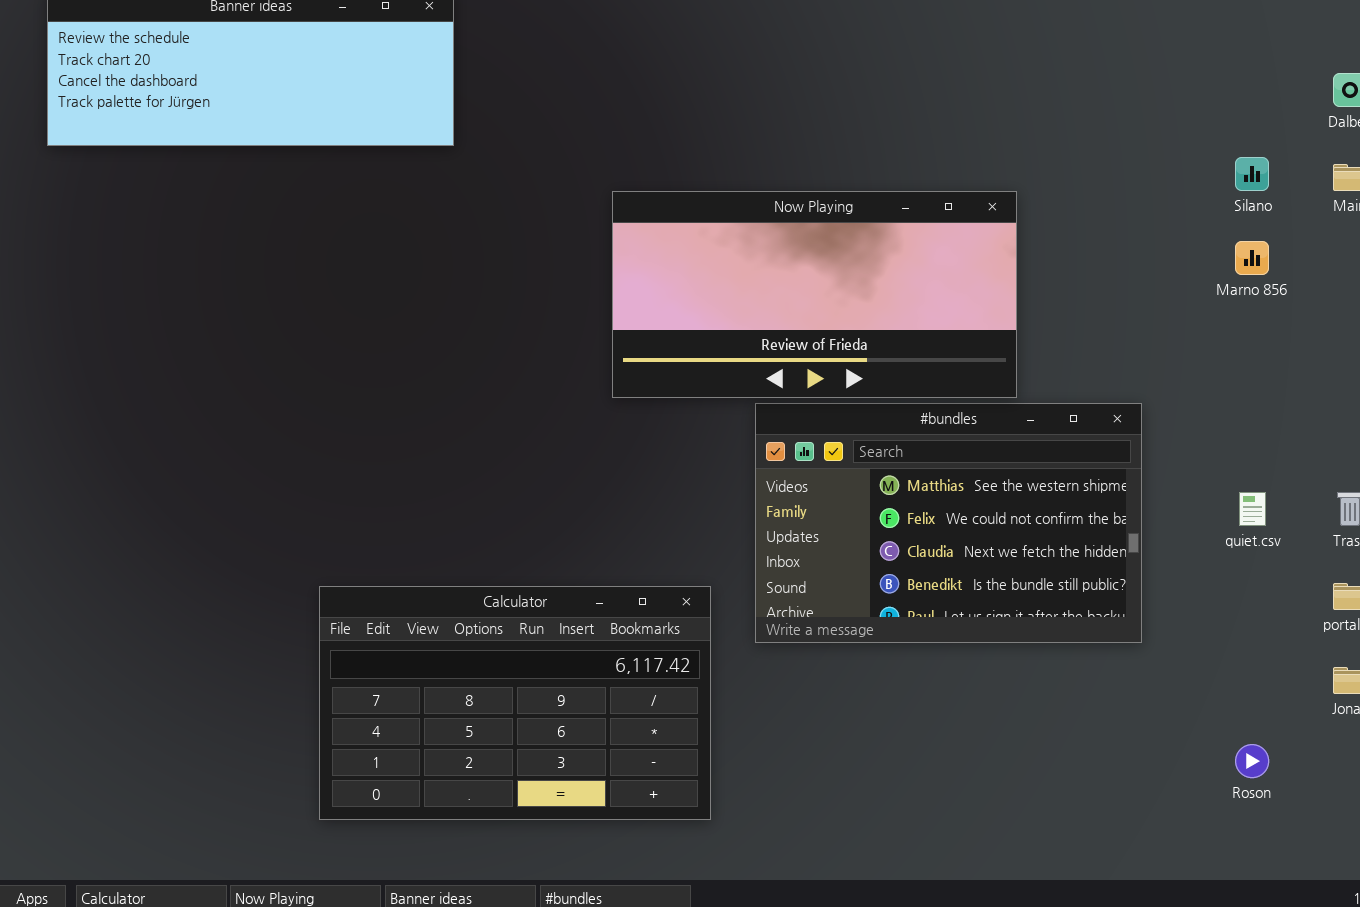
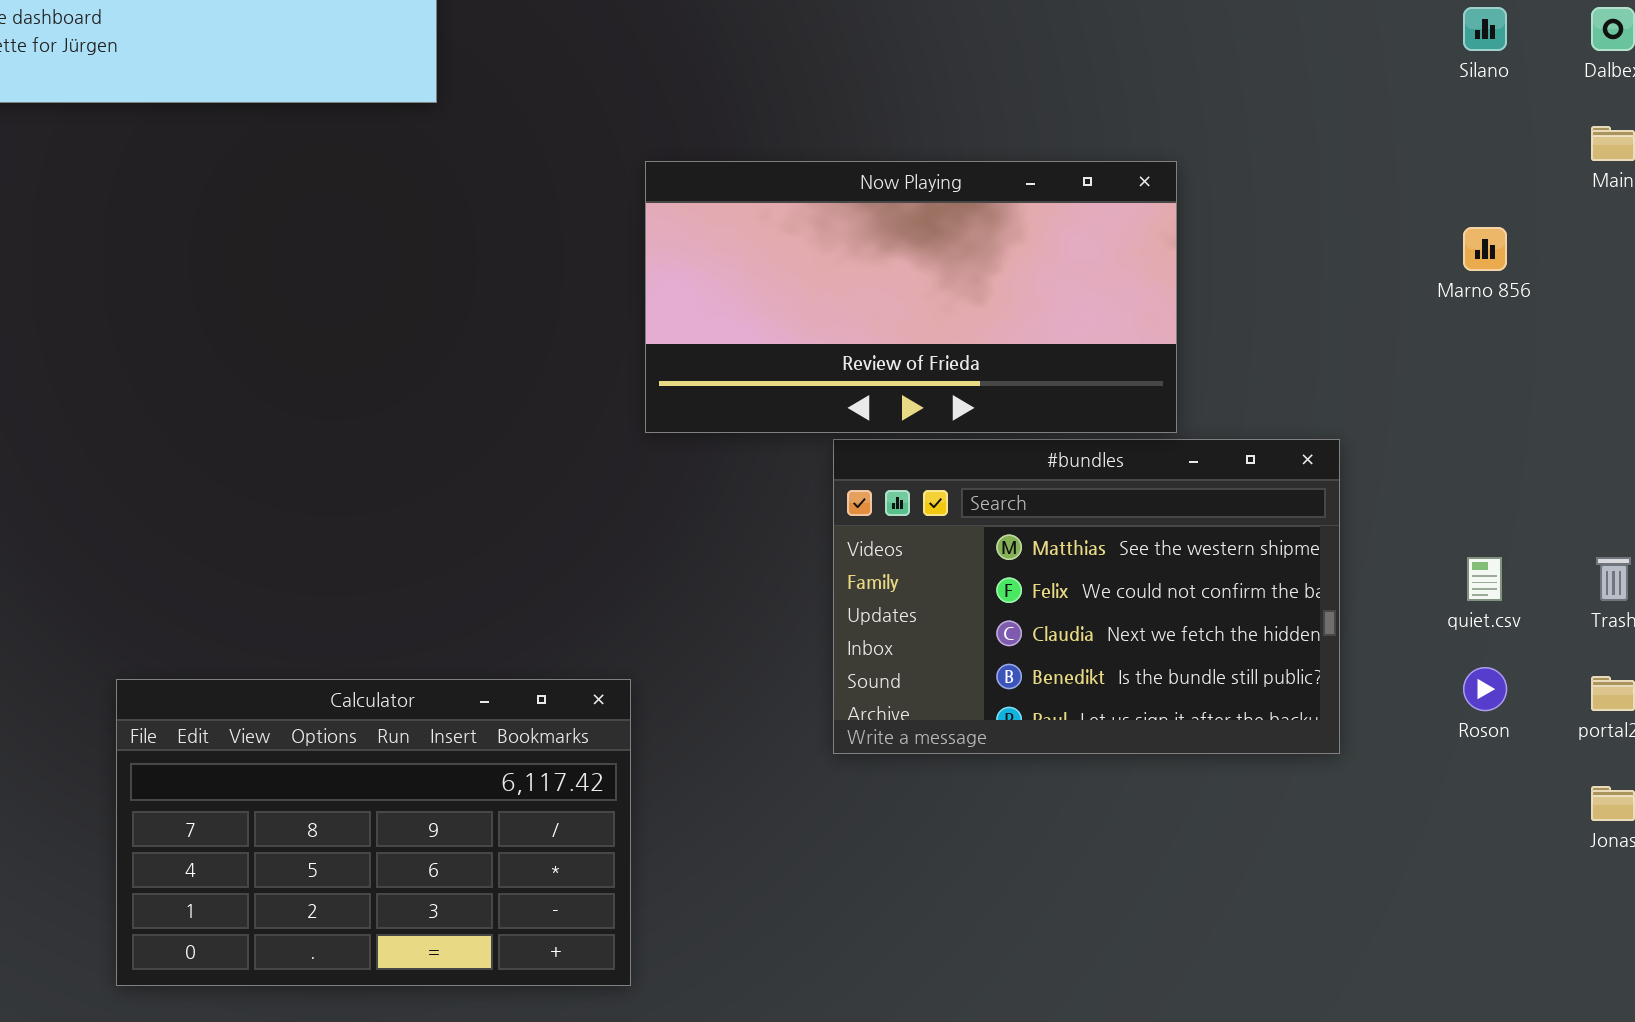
Silano: [1235,157,1269,191] -> [1463,7,1507,51], moved
Calculator: [319,586,711,820] -> [116,679,631,986], moved
Roson: [1235,744,1269,778] -> [1463,667,1507,711], moved

